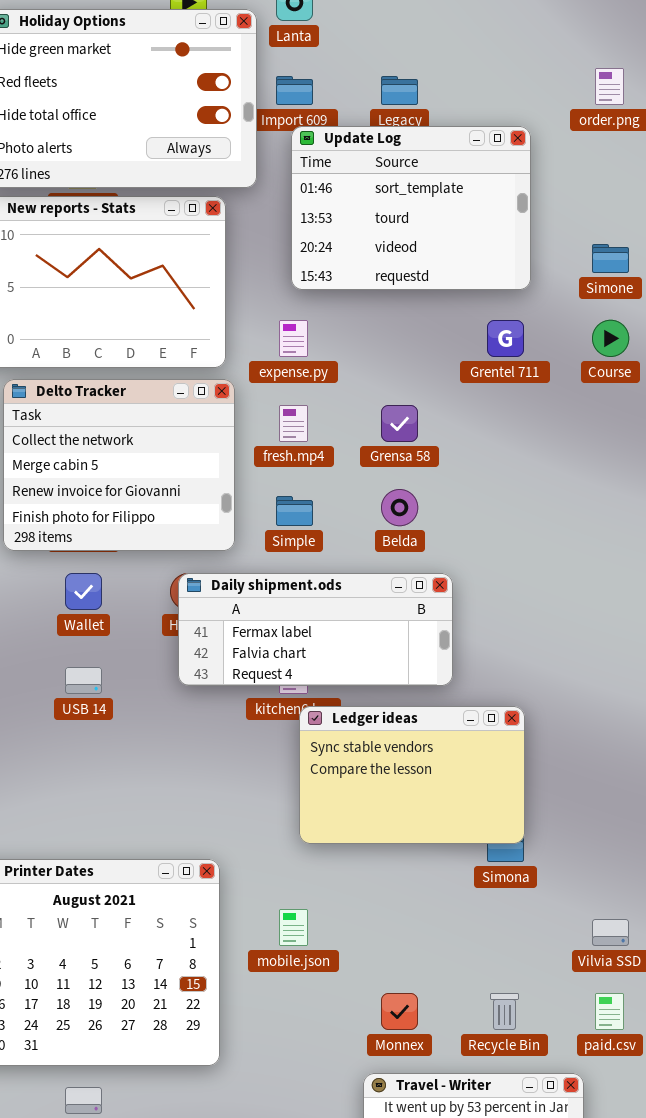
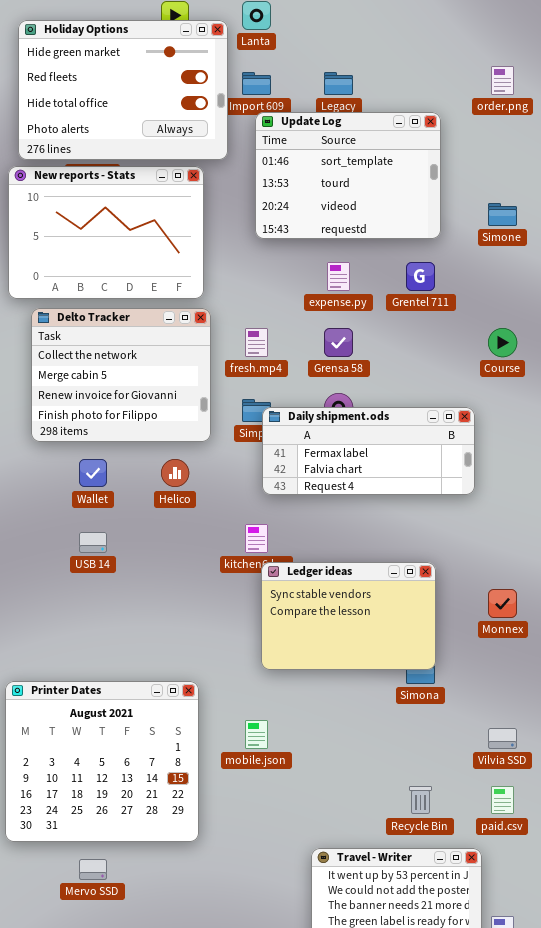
expense.py: [279,320,308,357] -> [327,262,350,291], moved
Course: [592,320,629,357] -> [488,328,517,357], moved
Daily shipment.ods: [178,573,453,686] -> [262,407,475,495], moved
Monnex: [381,993,418,1030] -> [488,589,517,618], moved

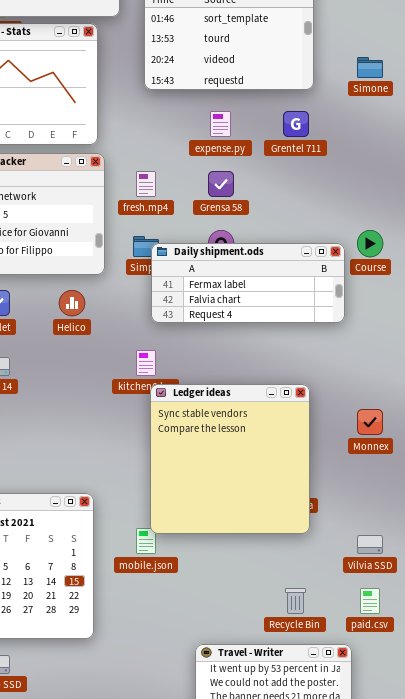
Course: [488,328,517,357] -> [357,230,383,257], moved
Ledger ideas: [261,562,436,670] -> [150,384,310,534], resized

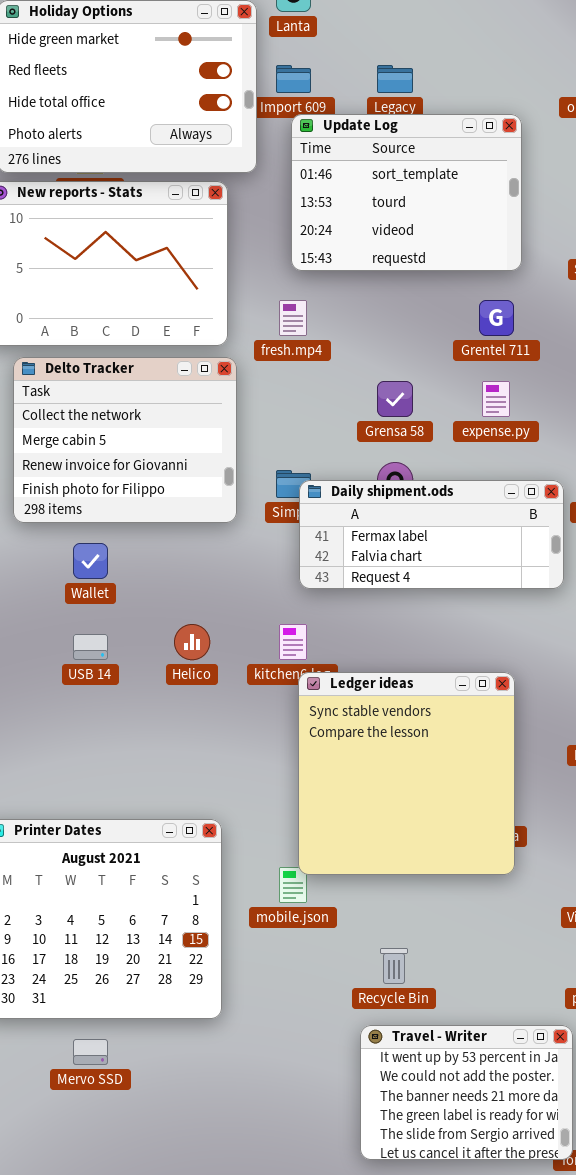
expense.py: [210,111,231,137] -> [482,381,510,417], moved
fresh.mp4: [136,171,156,197] -> [279,300,307,336], moved
Helico: [59,290,85,316] -> [174,624,210,660], moved
Recycle Bin: [285,588,306,614] -> [380,948,408,984], moved

